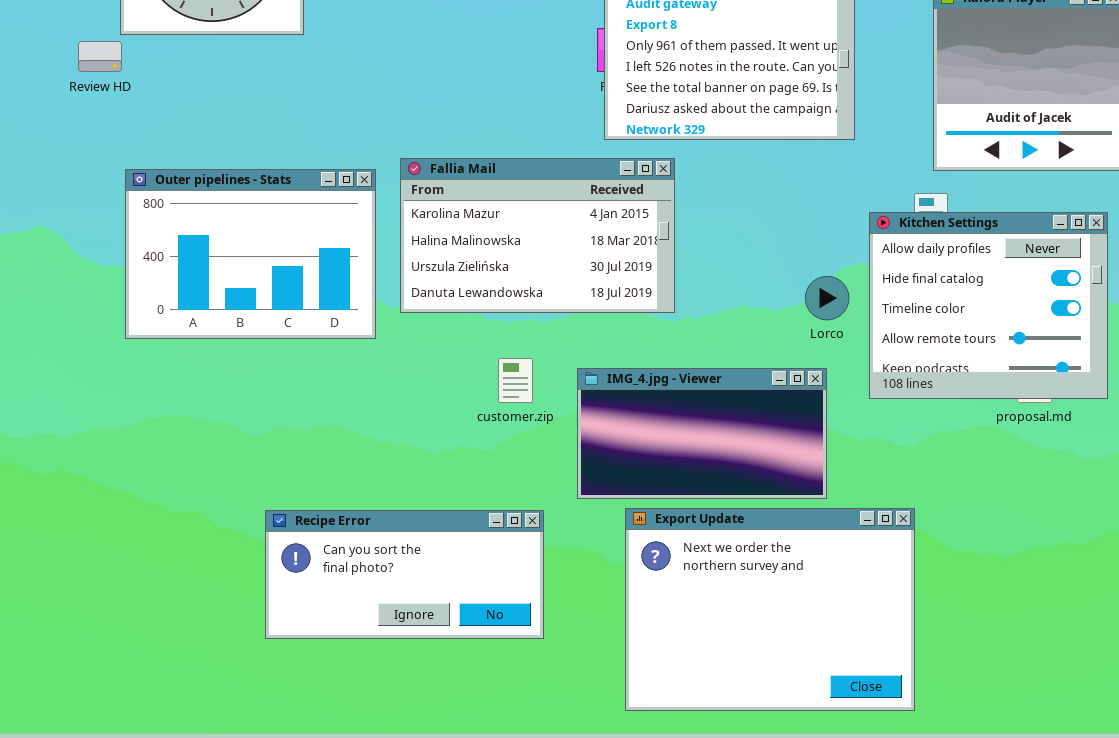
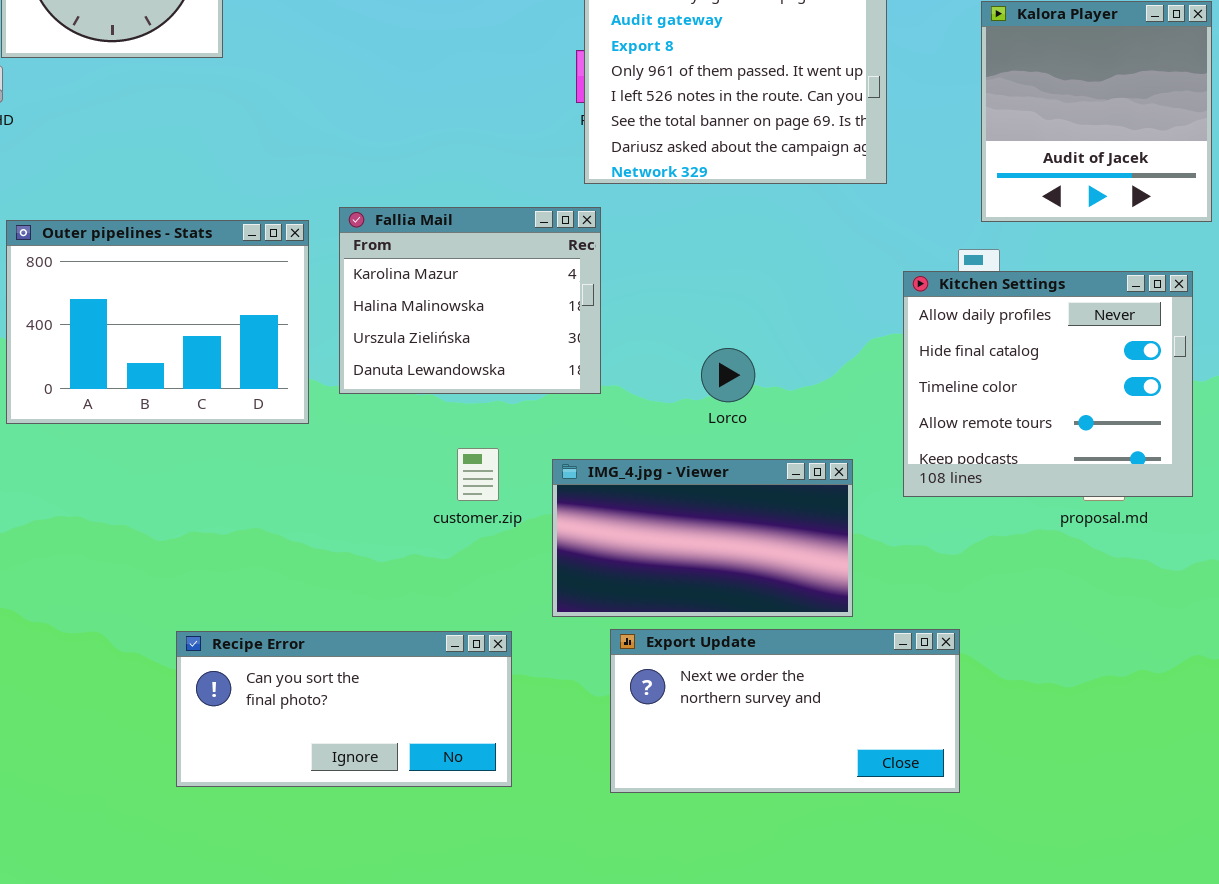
Fallia Mail: [400,158,675,313] -> [339,207,601,394], resized
Lorco: [805,276,849,320] -> [701,348,755,402], moved
Export Update: [625,508,915,711] -> [610,629,960,793], resized

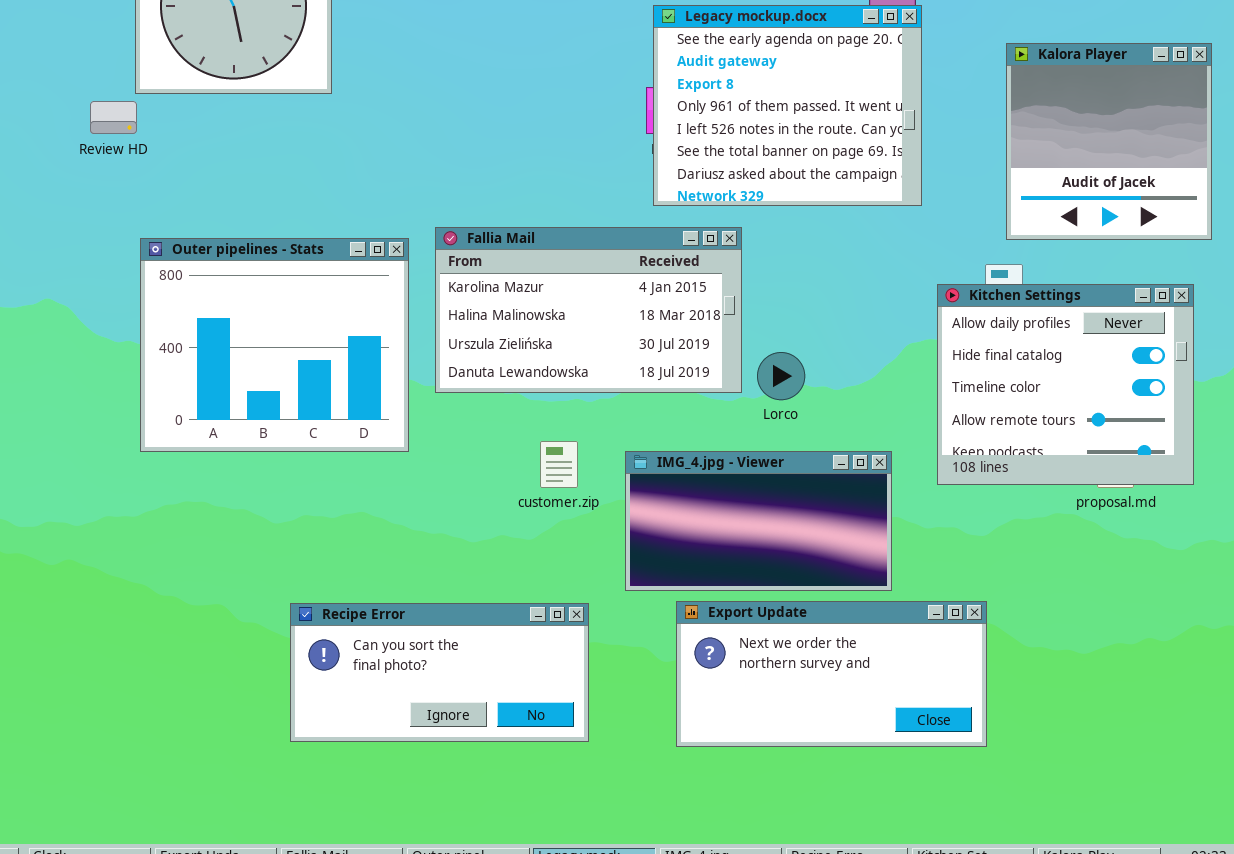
Fallia Mail: [339,207,601,394] -> [435,227,742,393], resized
Outer pipelines - Stats: [6,220,309,424] -> [140,238,409,452], resized

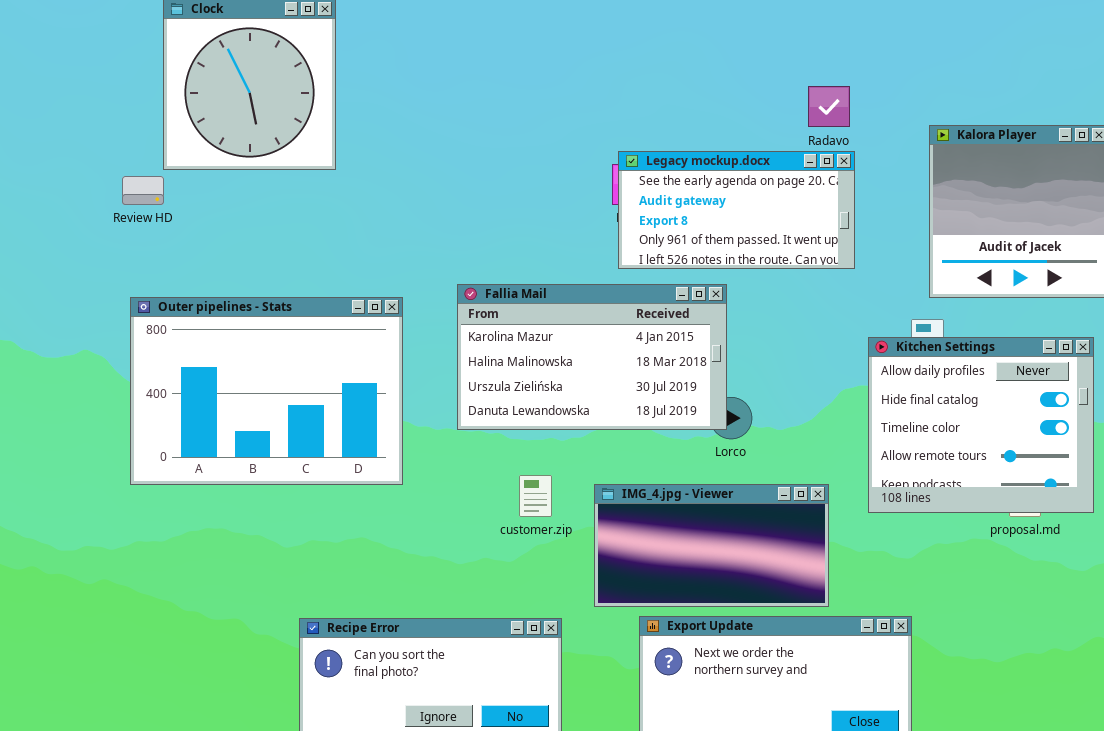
Legacy mockup.docx: [653,5,922,206] -> [618,151,855,269], resized
Fallia Mail: [435,227,742,393] -> [457,284,727,430], moved
Outer pipelines - Stats: [140,238,409,452] -> [130,297,403,485], resized

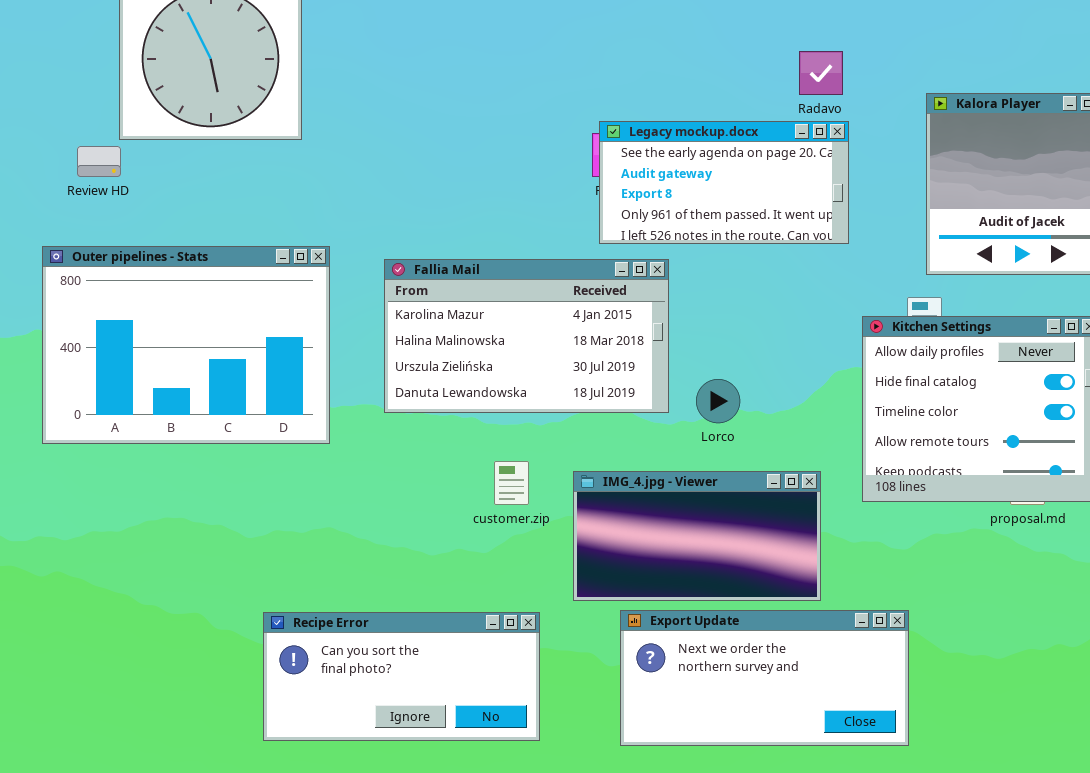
Fallia Mail: [457,284,727,430] -> [384,259,669,413], moved
Outer pipelines - Stats: [130,297,403,485] -> [42,246,330,444], moved

